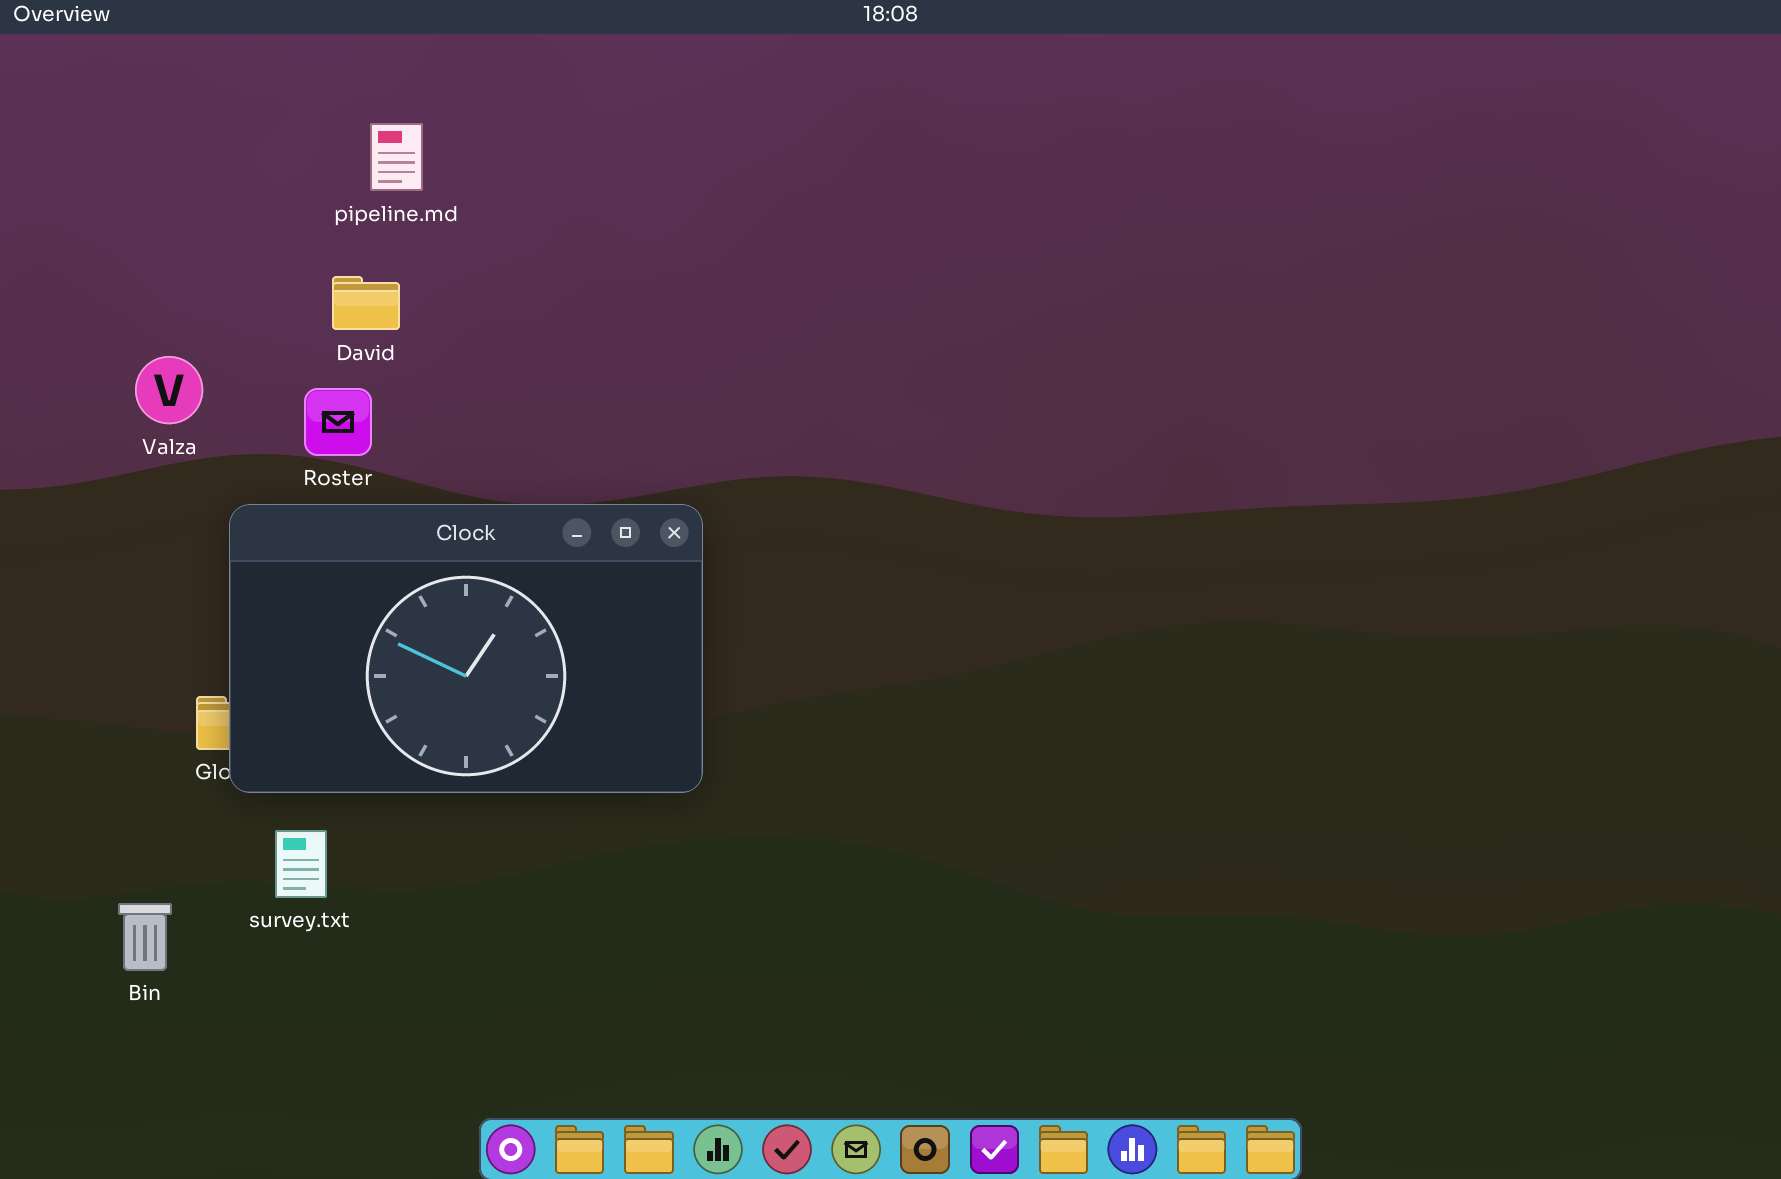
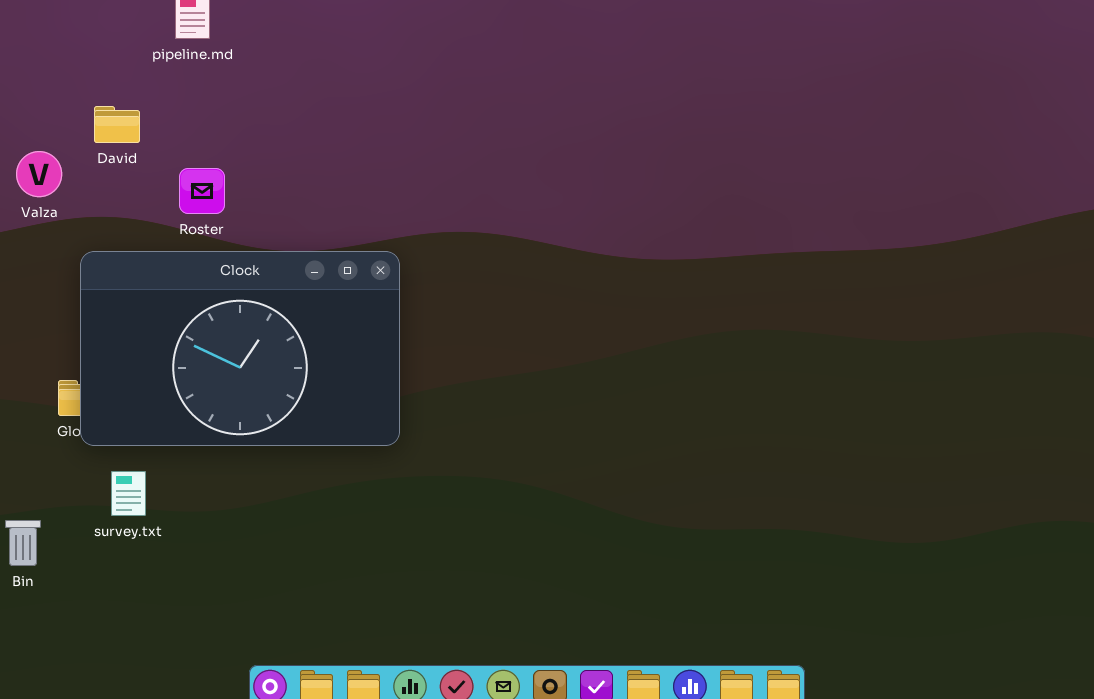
David: [332,276,400,330] -> [94,106,140,143], moved
Roster: [304,388,372,456] -> [179,168,225,214], moved

